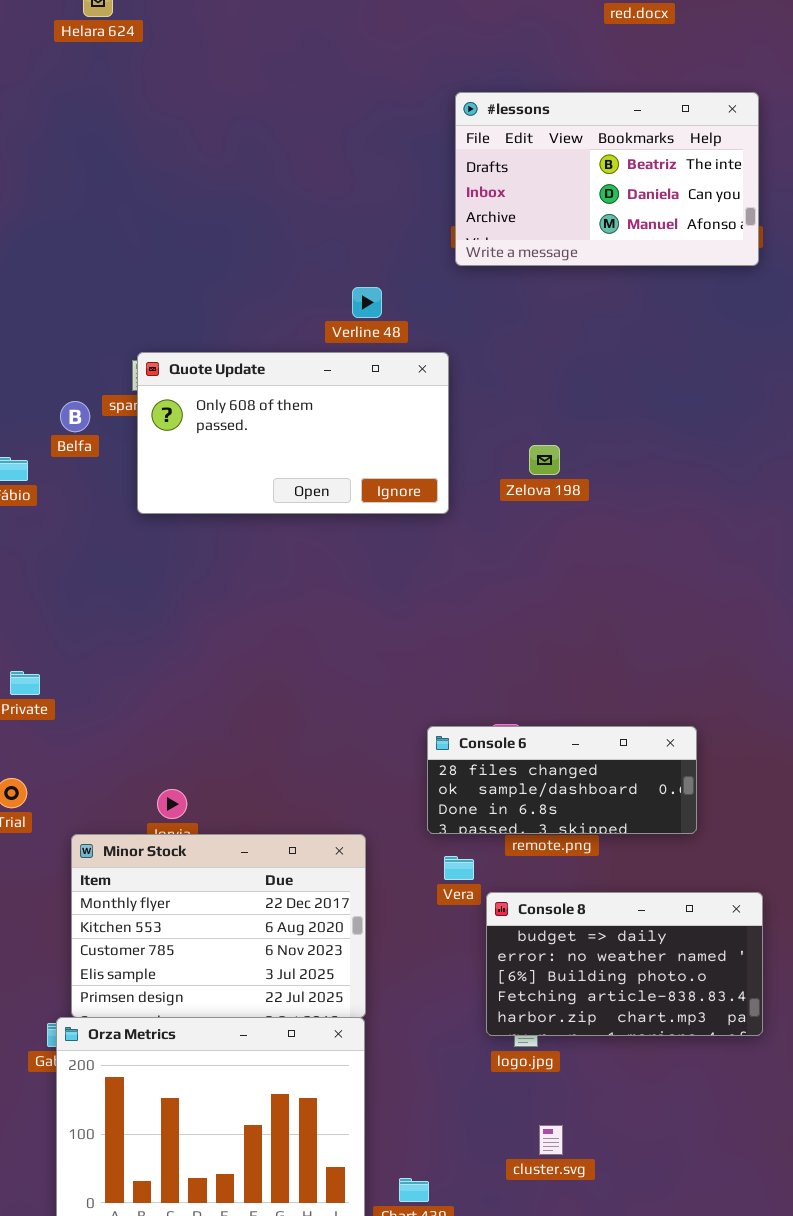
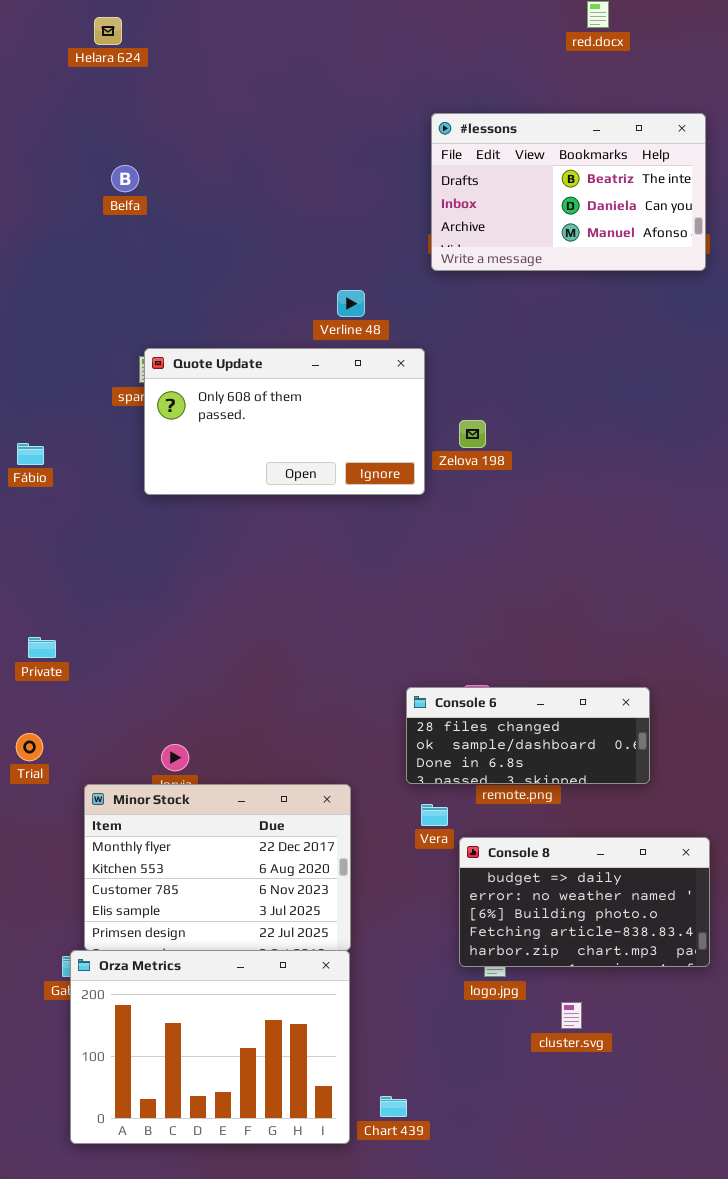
Belfa: [60,401,90,432] -> [111,165,139,192], moved
Zelova 198: [529,445,560,475] -> [459,420,486,448], moved
cluster.svg: [539,1125,563,1155] -> [561,1002,582,1029], moved

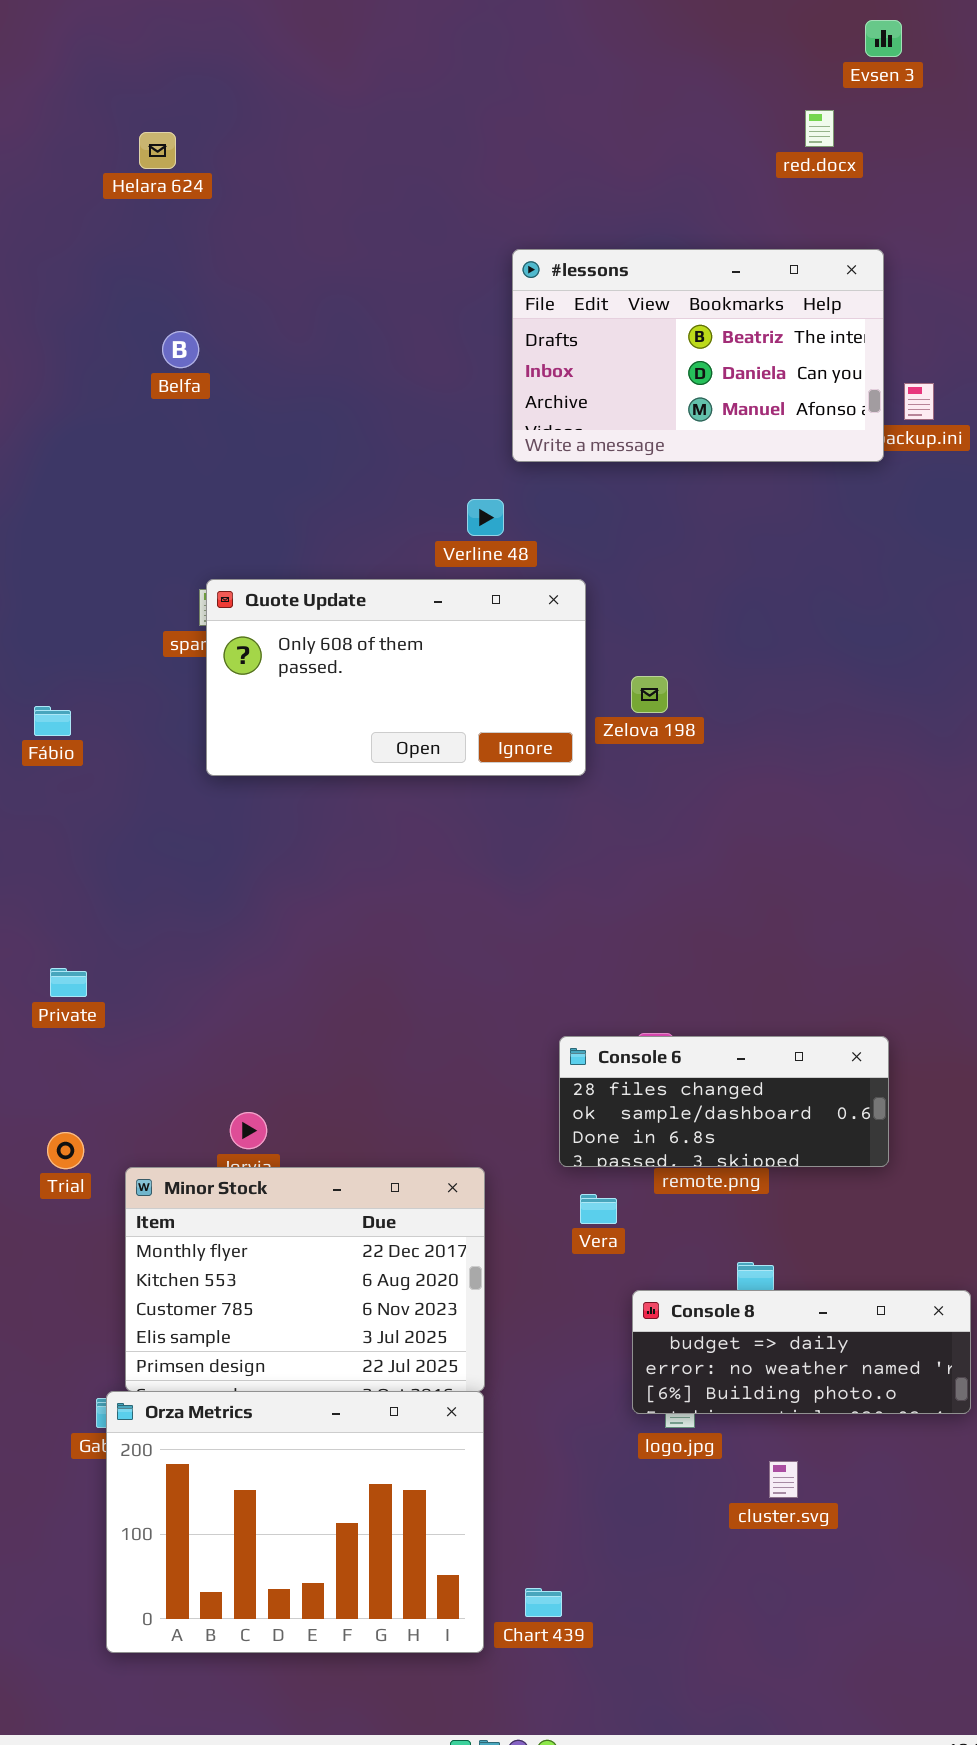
#lessons: [431,113,706,271] -> [512,249,884,462], moved
Trial: [16,733,43,761] -> [47,1132,84,1169], moved
Console 8: [459,837,710,967] -> [632,1290,971,1414], resized

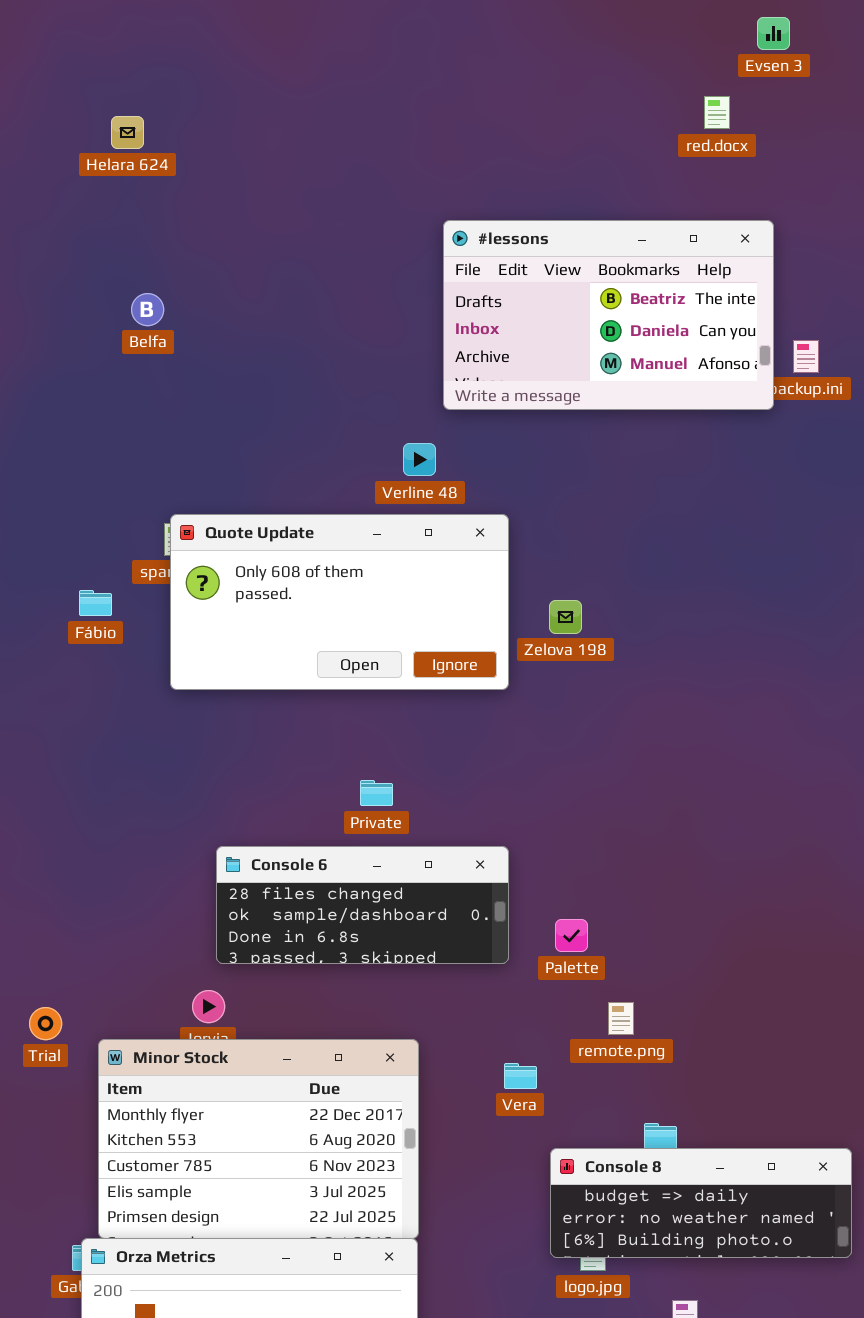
Fábio: [34,706,71,736] -> [79,590,112,616], moved
Private: [50,968,87,997] -> [360,780,393,806], moved
Console 6: [559,1036,889,1167] -> [216,846,509,964], moved

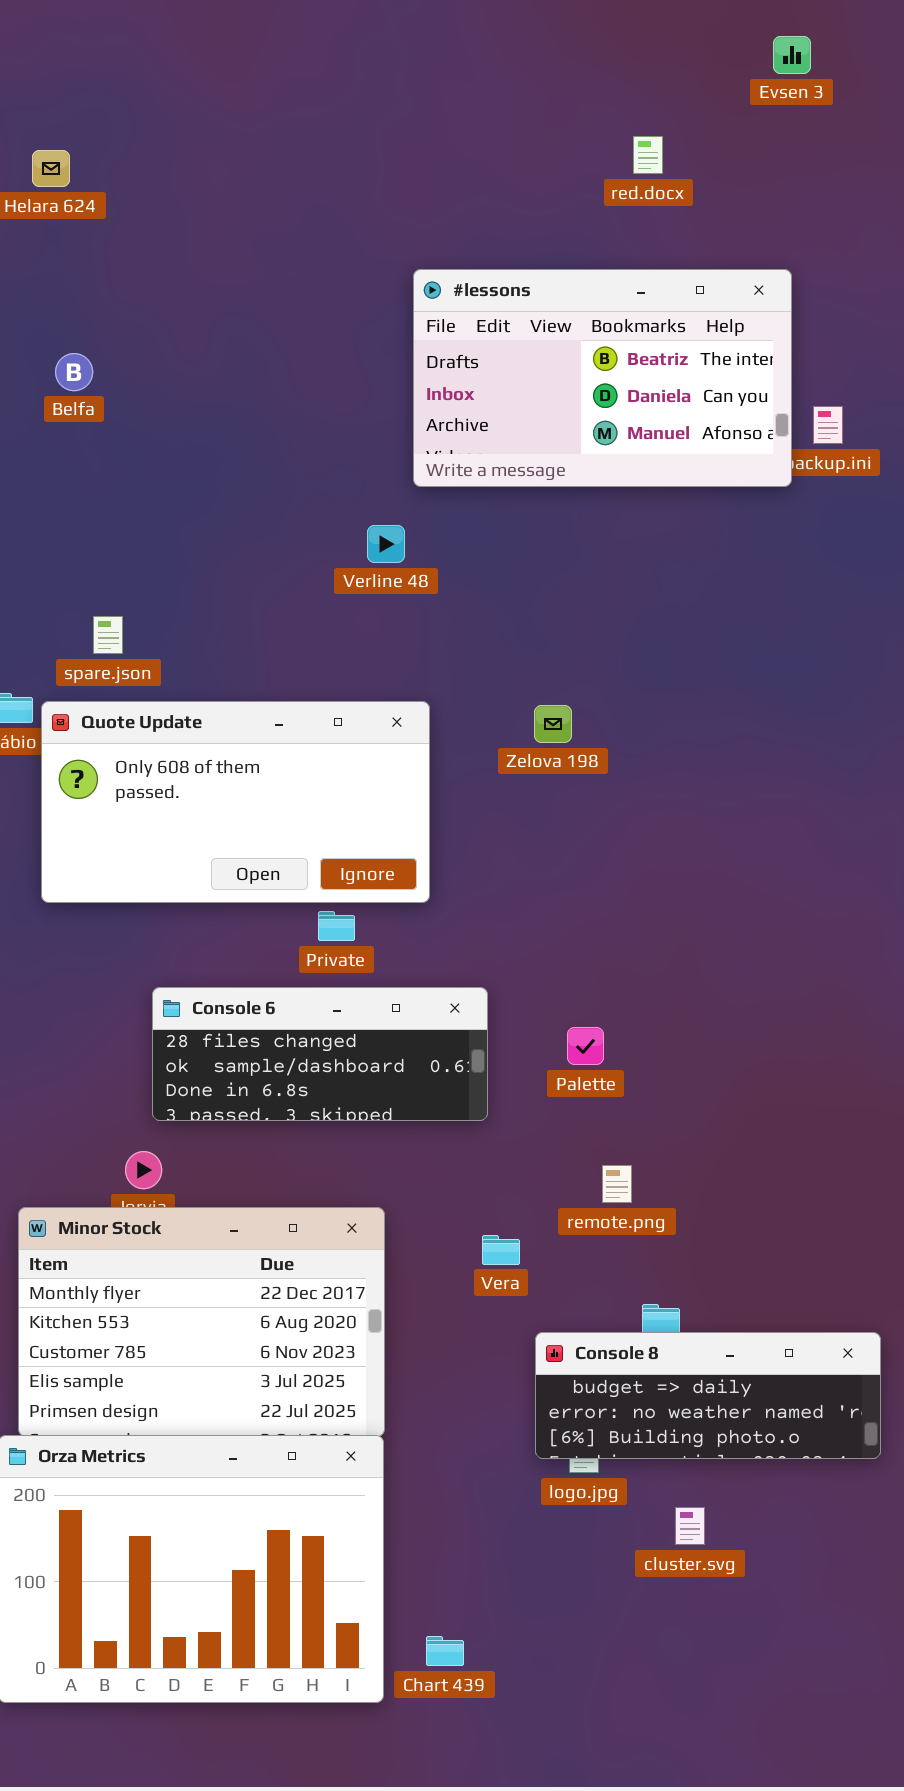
red.docx: [704,96,730,129] -> [633,136,663,174], moved
Quote Update: [170,514,509,690] -> [41,701,430,903], moved
Palette: [555,919,588,952] -> [567,1027,604,1065], moved

